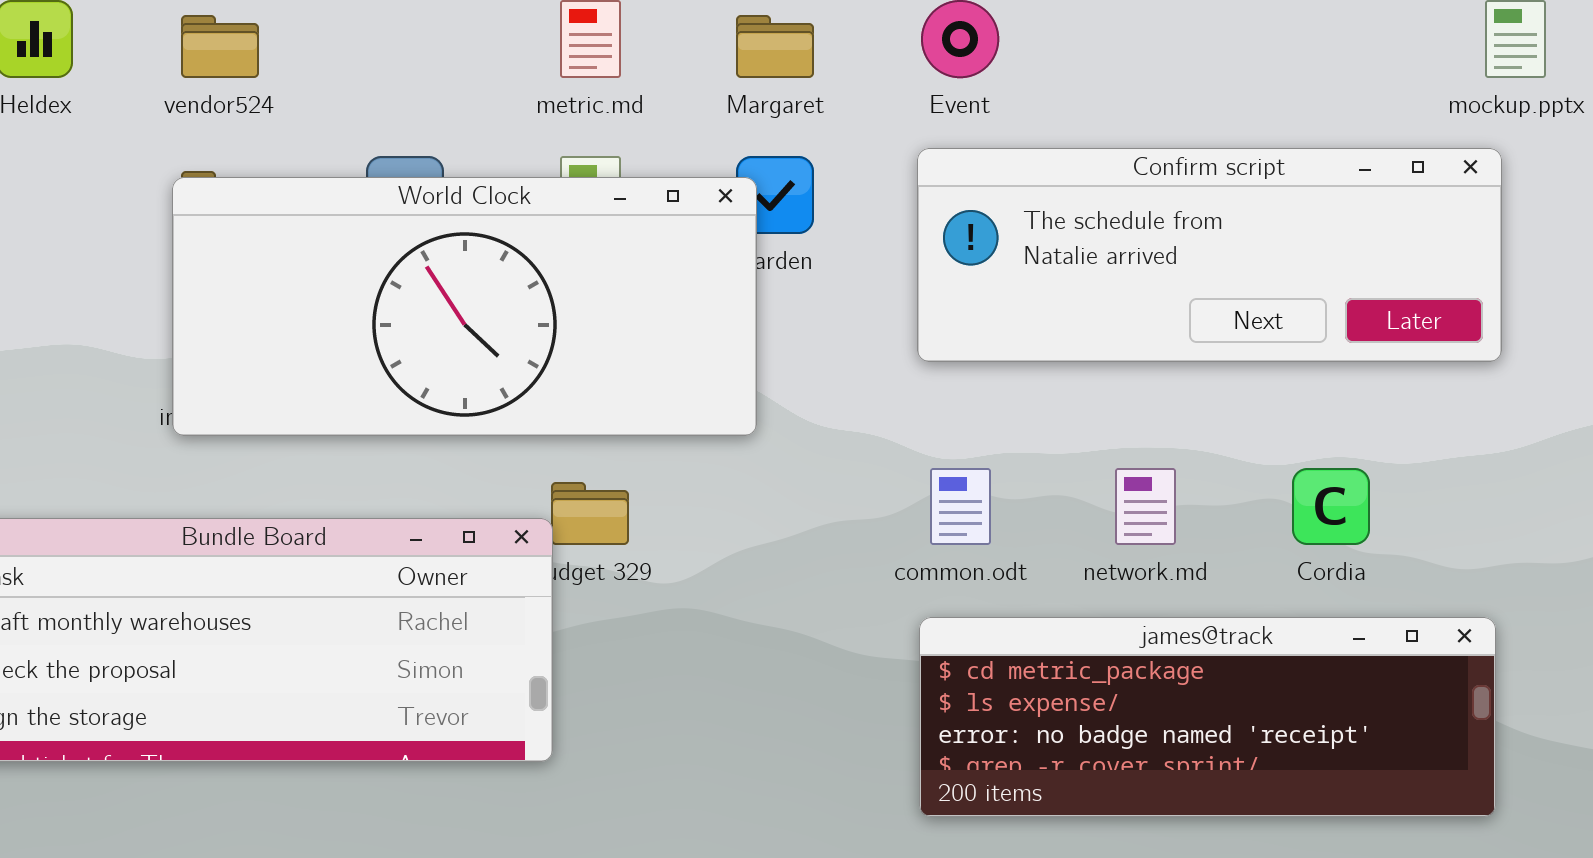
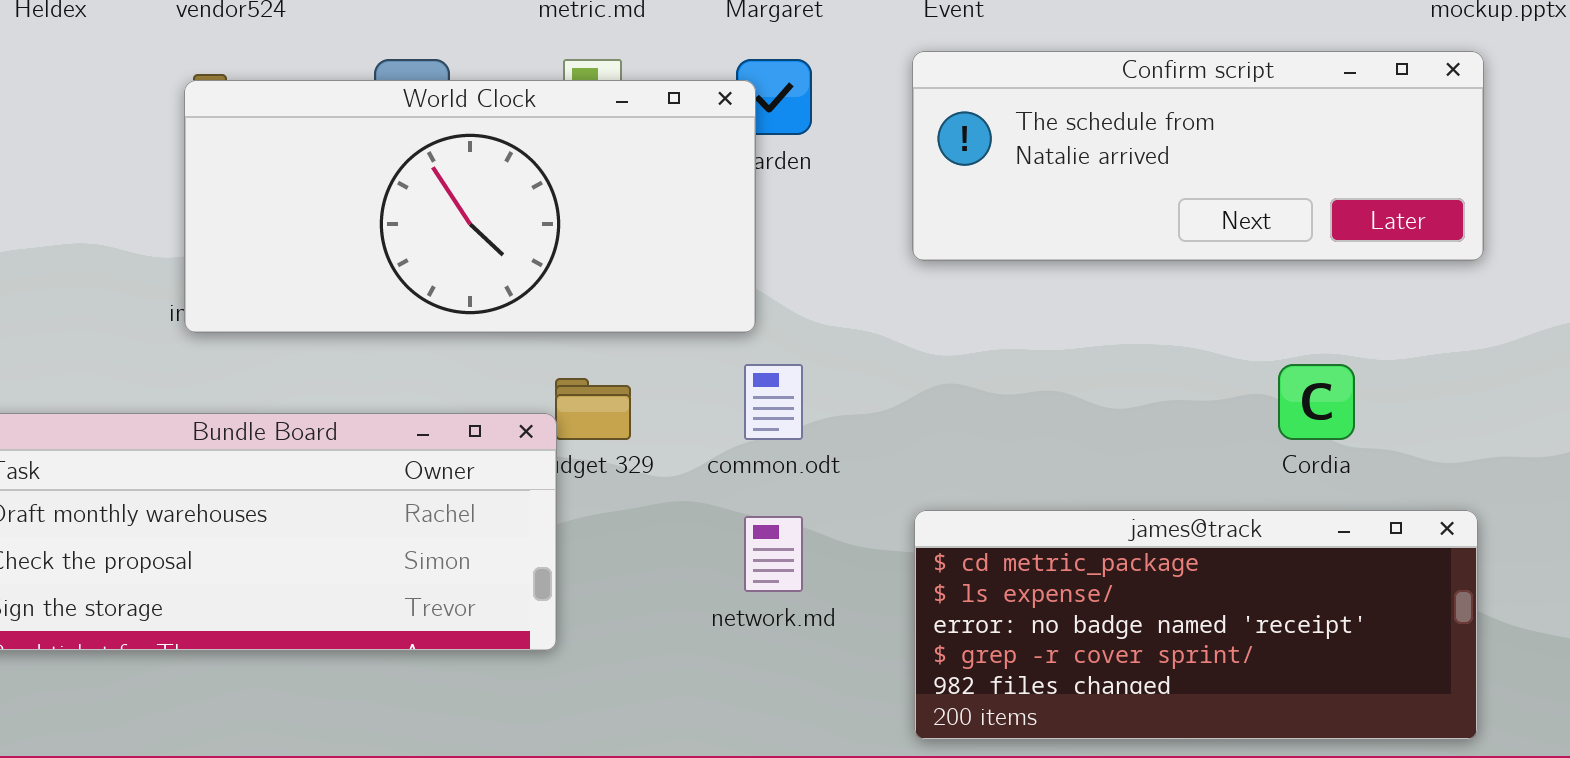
common.odt: [930,468,991,545] -> [744,364,803,440], moved
network.md: [1115,468,1176,545] -> [744,516,803,592], moved
james@track: [919,617,1496,817] -> [914,510,1478,740], resized

